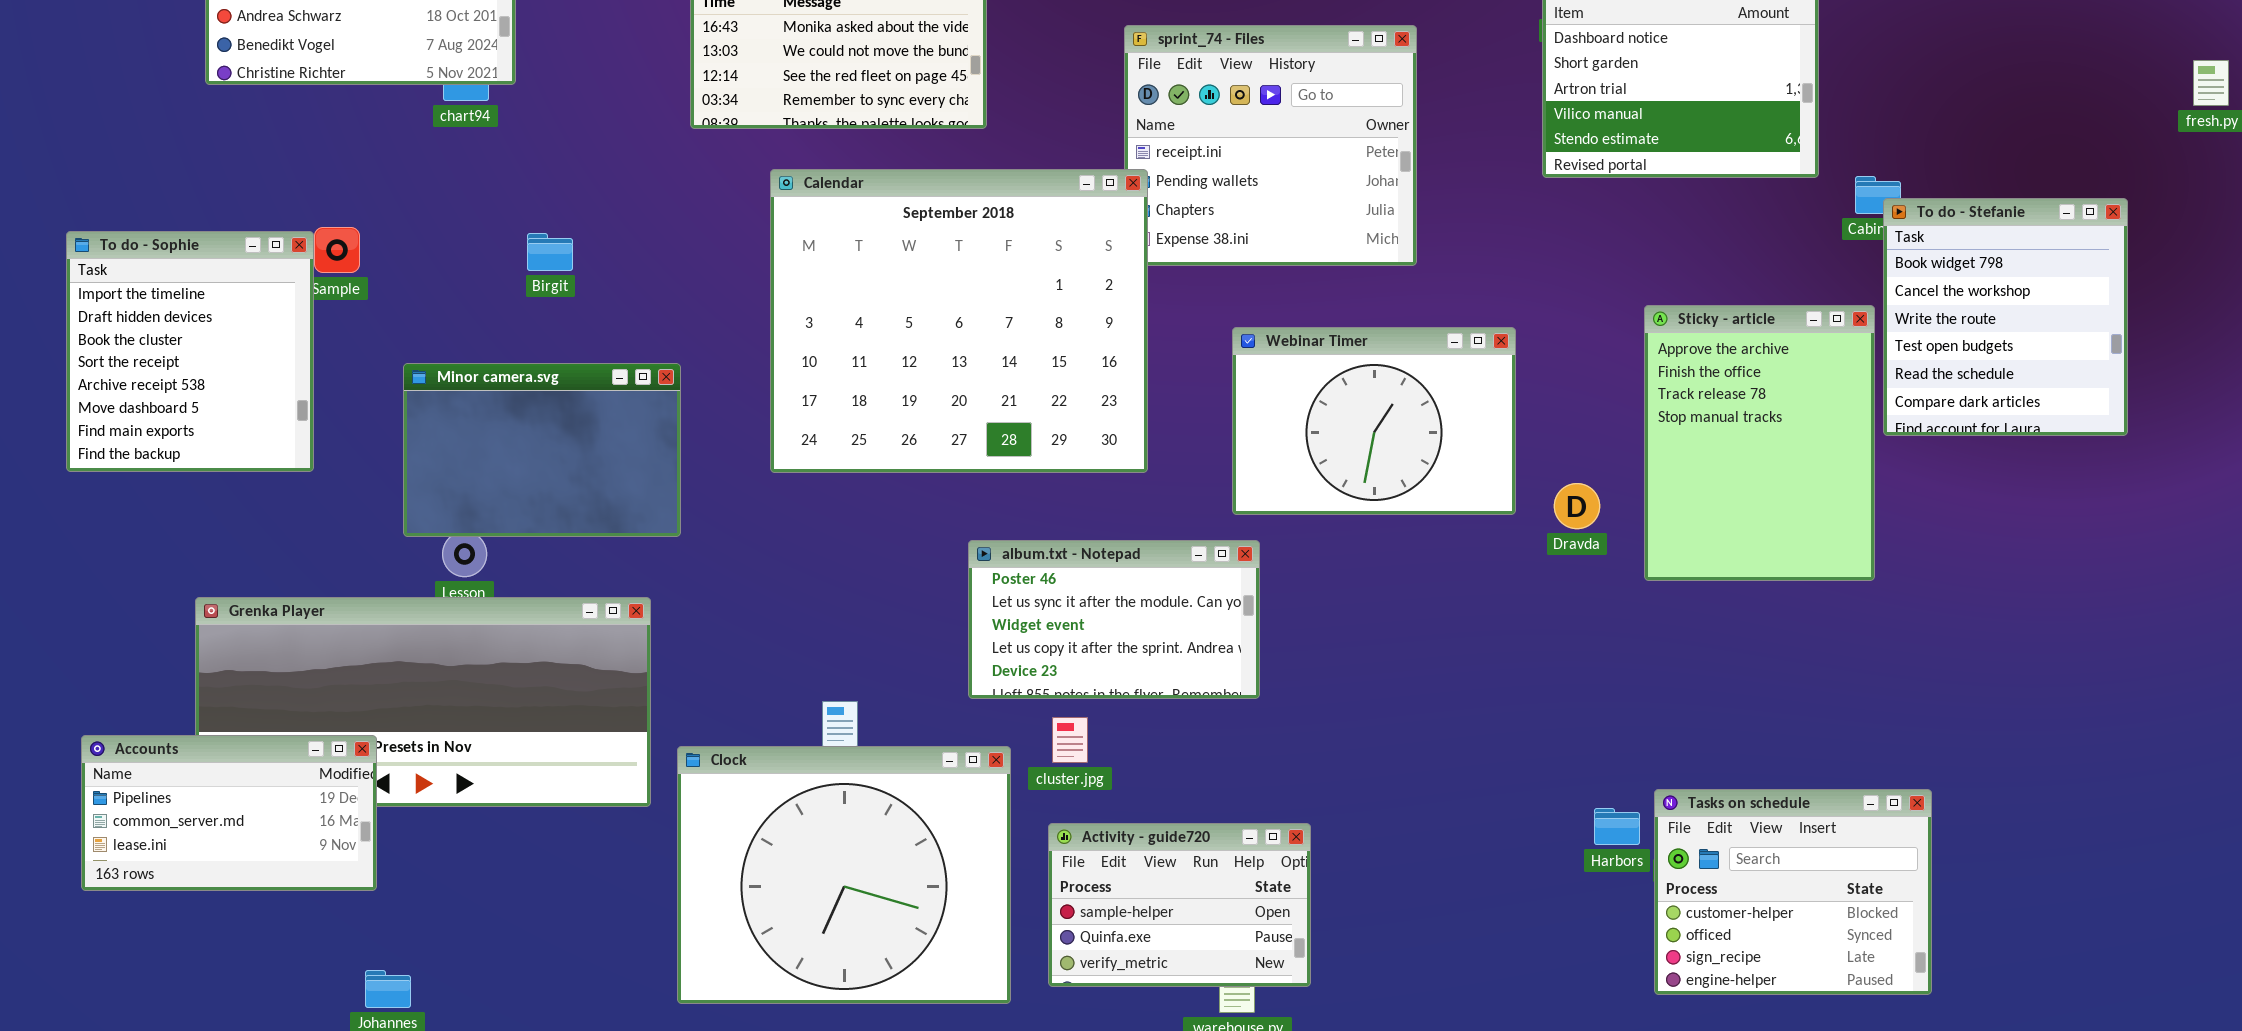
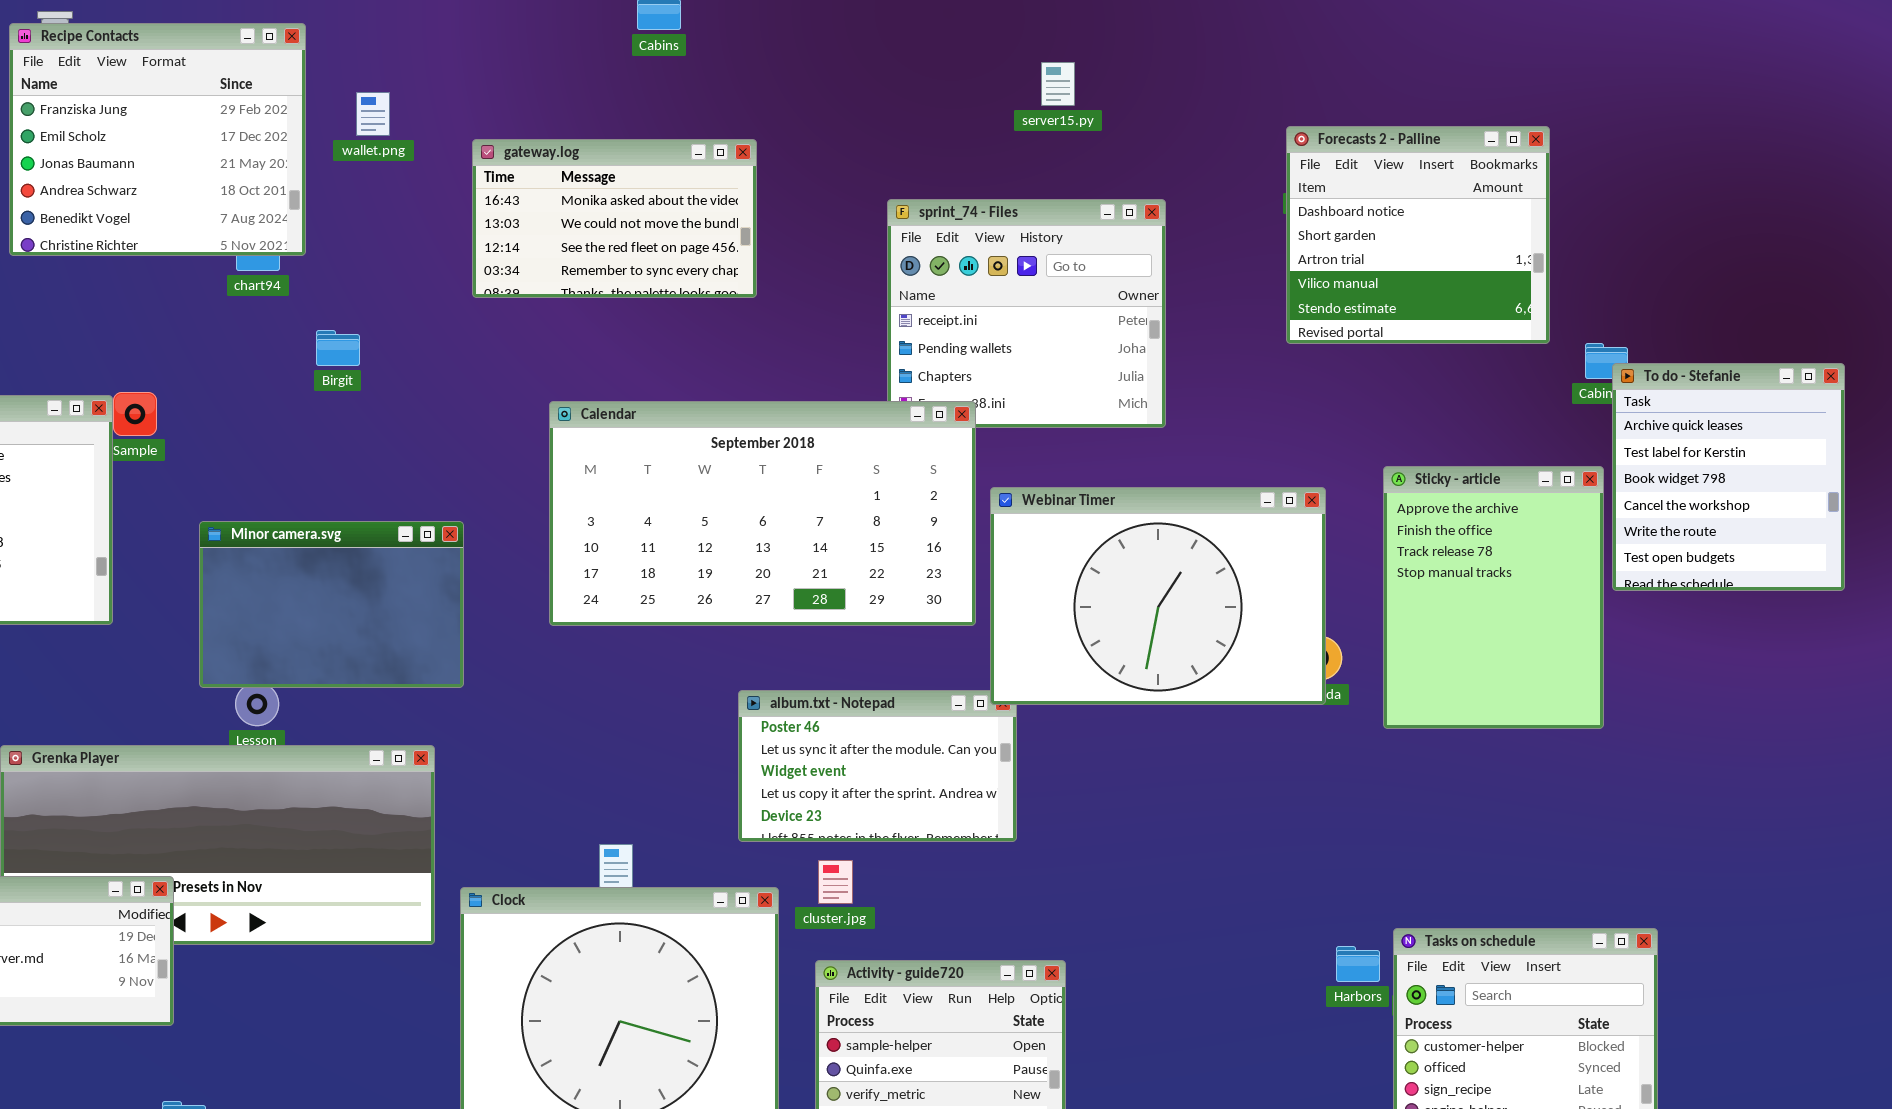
Calendar: [770,169,1148,473] -> [549,401,976,626], resized
To do - Stefanie: [1883,198,2128,436] -> [1612,363,1845,591], scrolled up 2 rows
Birgit: [527,233,573,271] -> [316,330,360,366], moved
Webinar Timer: [1232,327,1516,515] -> [990,487,1326,705], resized

